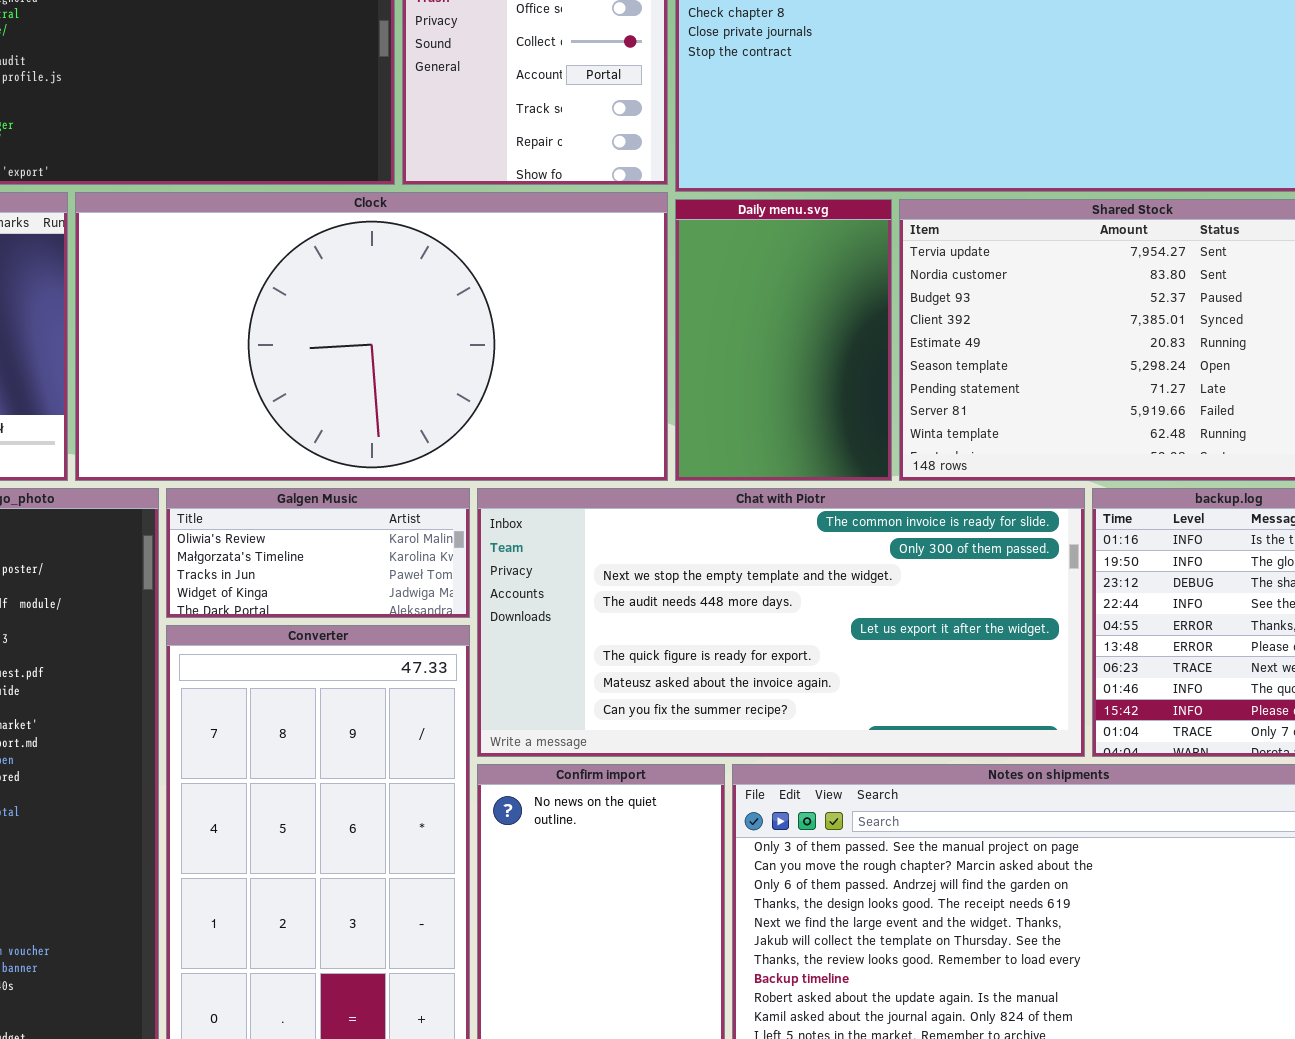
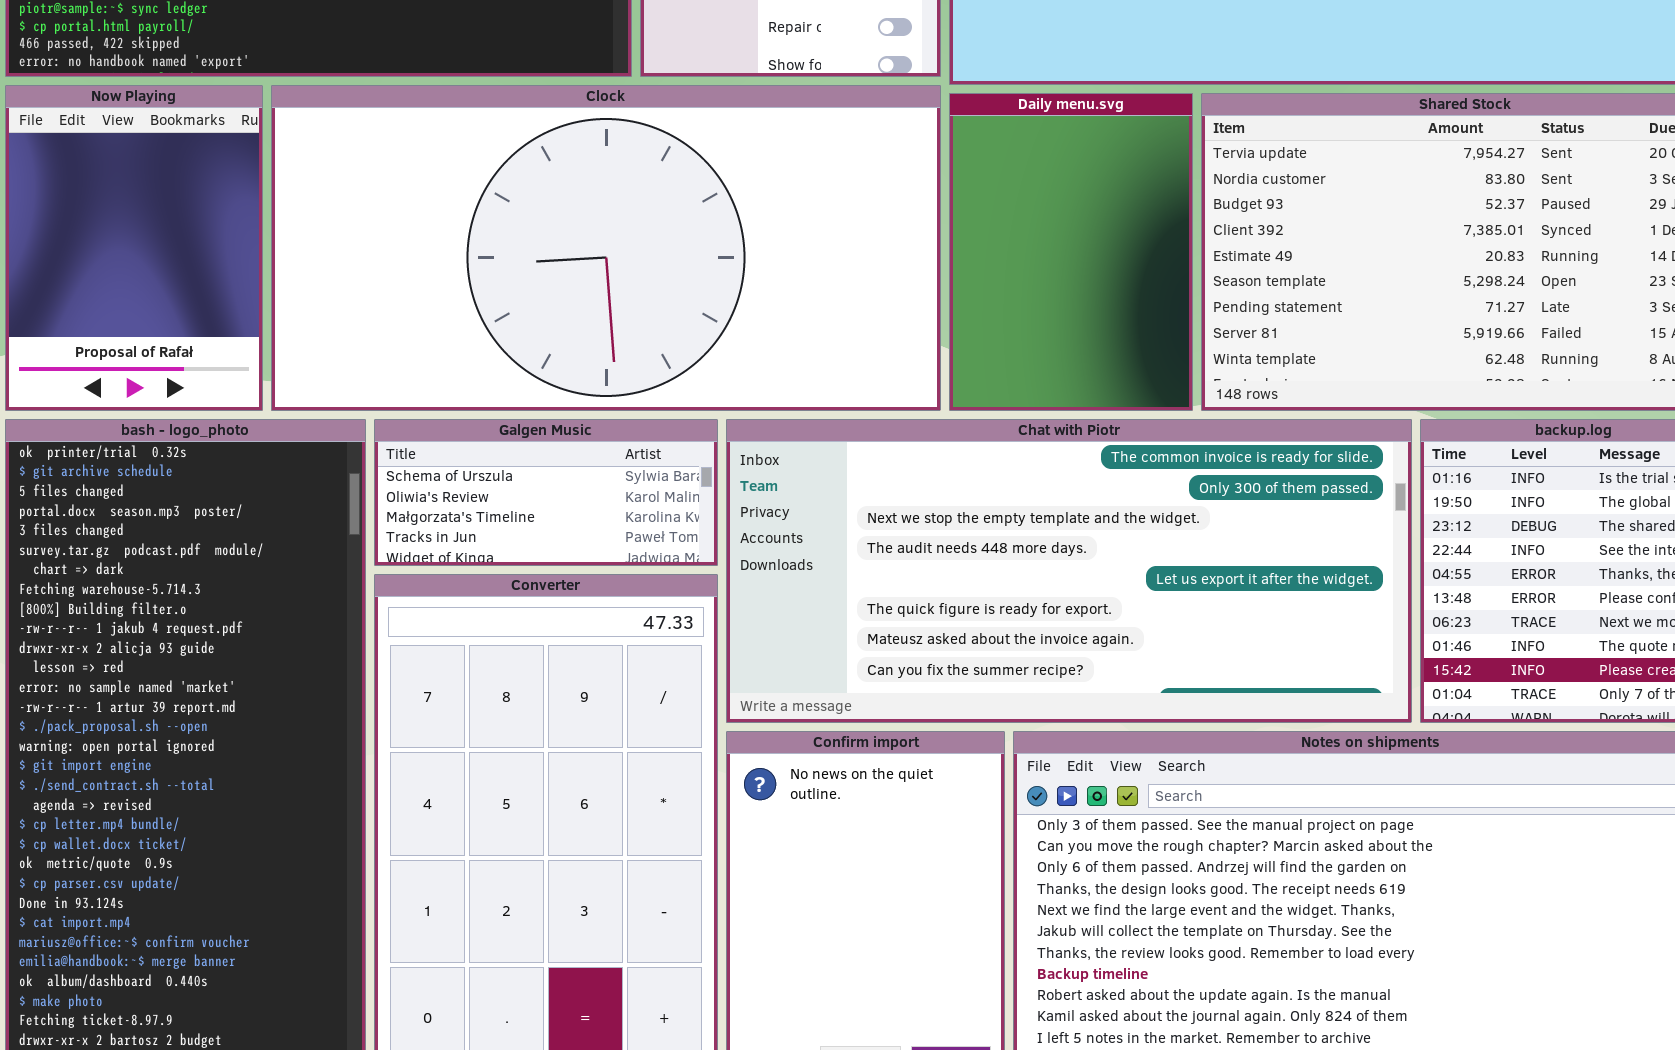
Galgen Music: [166,488,470,618] -> [374,419,718,566], scrolled up 1 row

